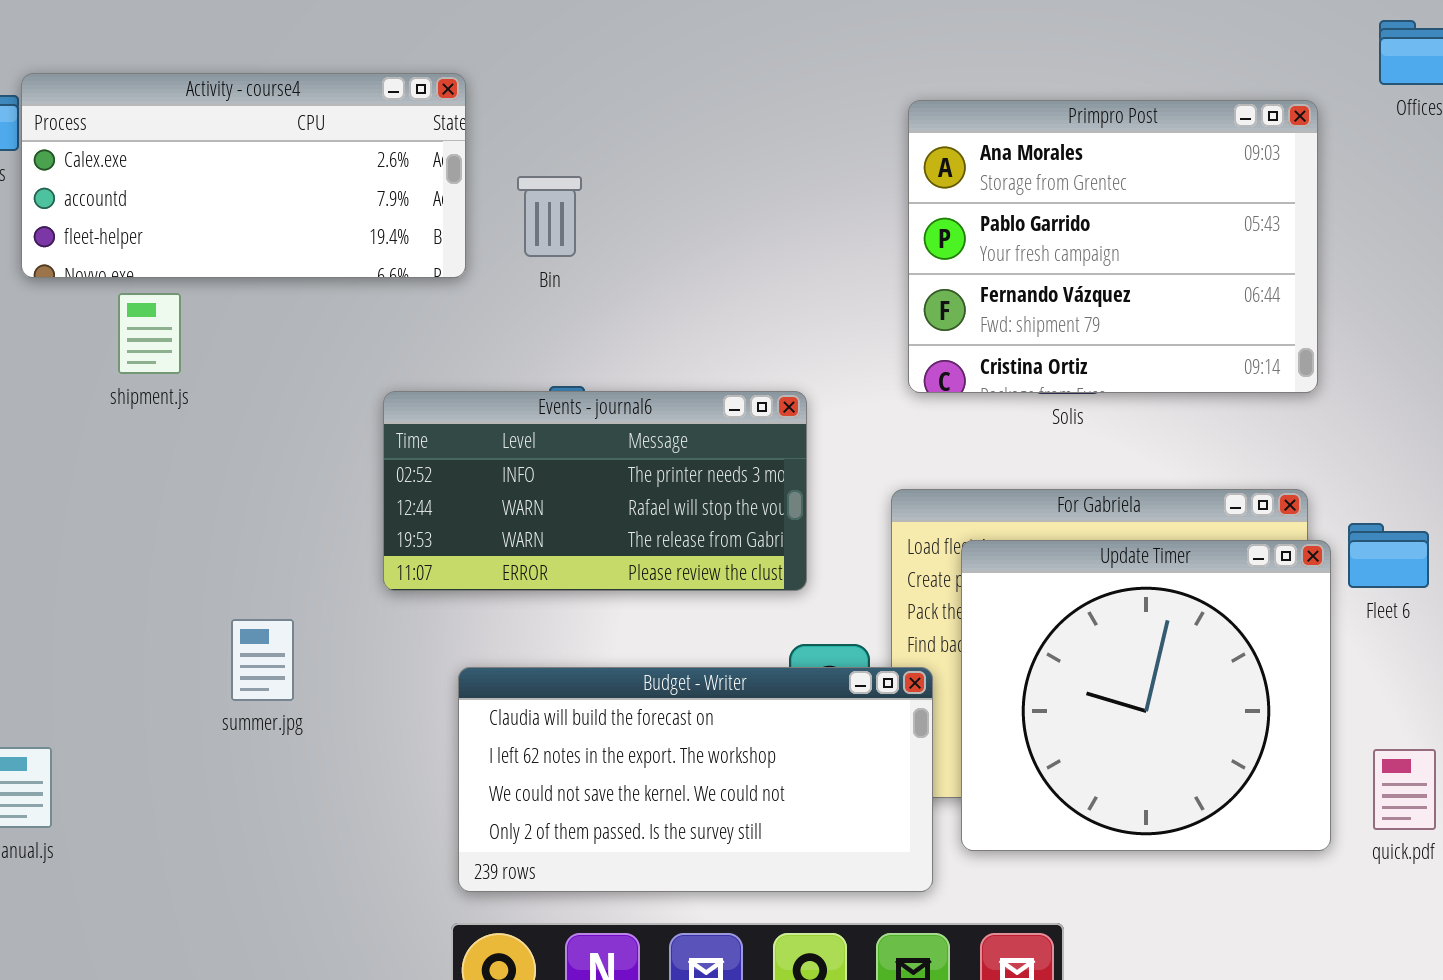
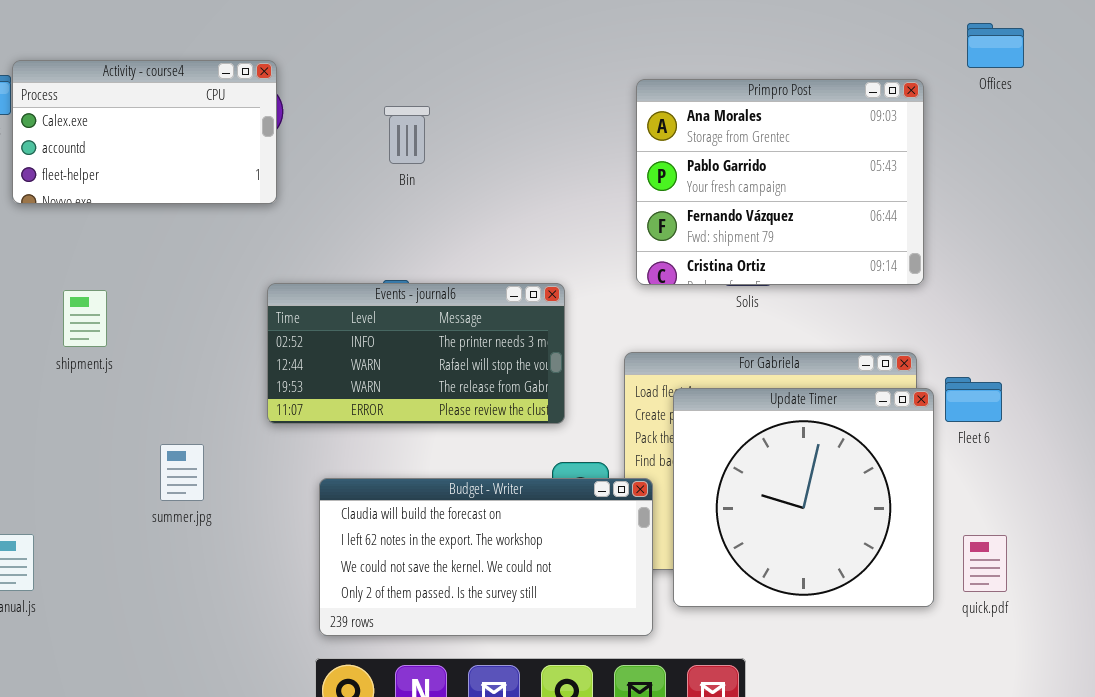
Activity - course4: [21,73,466,278] -> [12,60,277,204], resized
Bin: [517,176,582,257] -> [384,106,430,164], moved
shipment.js: [118,293,181,374] -> [63,290,107,347], moved

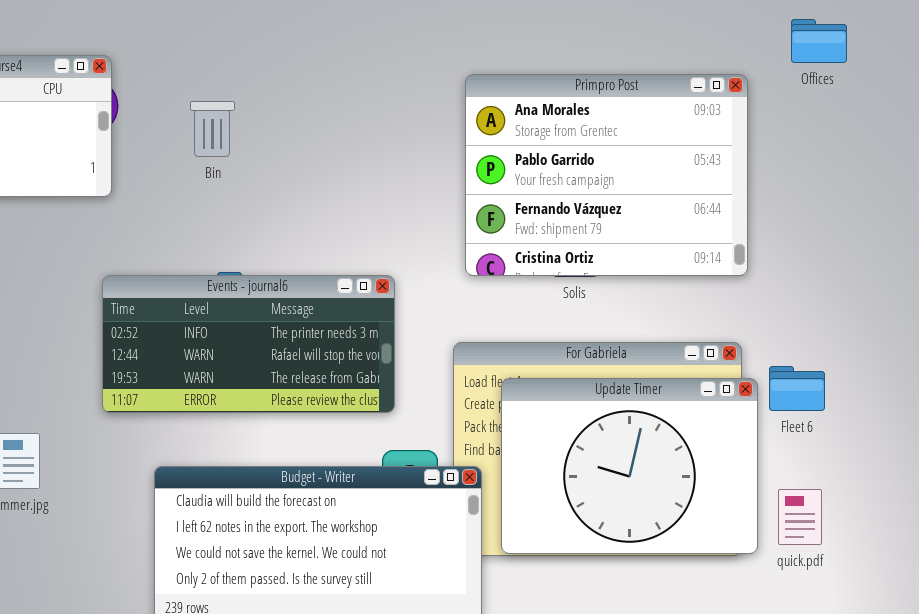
Bin: [384,106,430,164] -> [190,101,235,157], moved
Update Timer: [673,388,934,607] -> [501,378,758,554], resized
quick.pdf: [963,535,1007,592] -> [778,489,822,545], moved

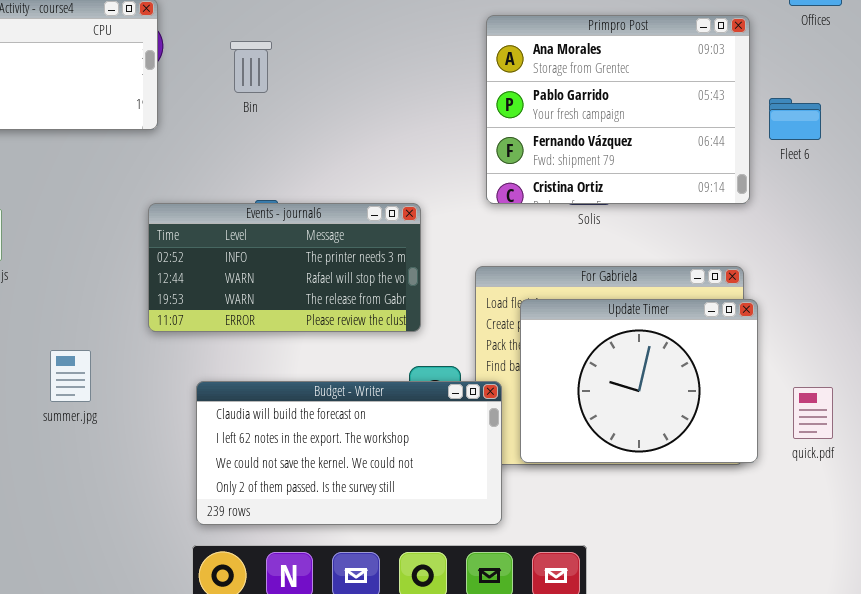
Fleet 6: [769,366,825,411] -> [769,98,821,140], moved
quick.pdf: [778,489,822,545] -> [793,387,833,439], moved

